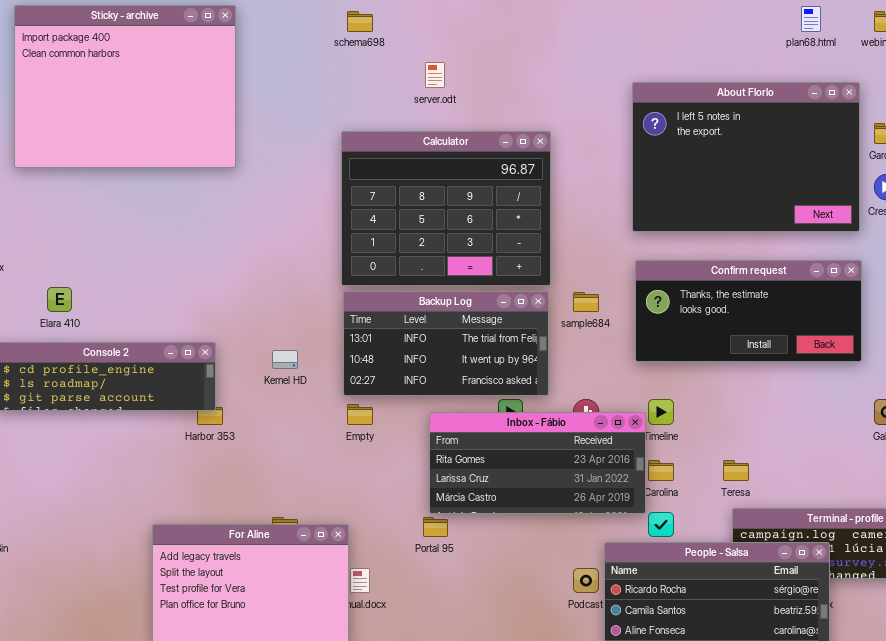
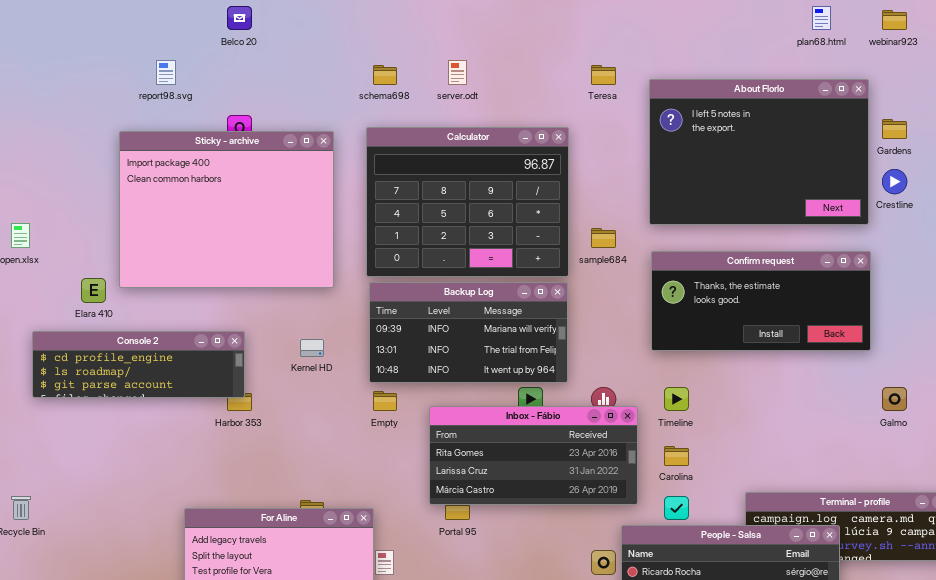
Sticky - archive: [14,5,236,168] -> [119,131,334,288], moved
schema698: [347,11,373,32] -> [373,65,397,85], moved
Backup Log: [343,291,549,396] -> [369,282,568,383], scrolled up 1 row
sample684: [573,292,599,312] -> [591,228,616,248], moved
Inbox - Fábio: [429,412,646,514] -> [429,406,638,505], moved
Teresa: [723,460,749,481] -> [591,65,616,85], moved

